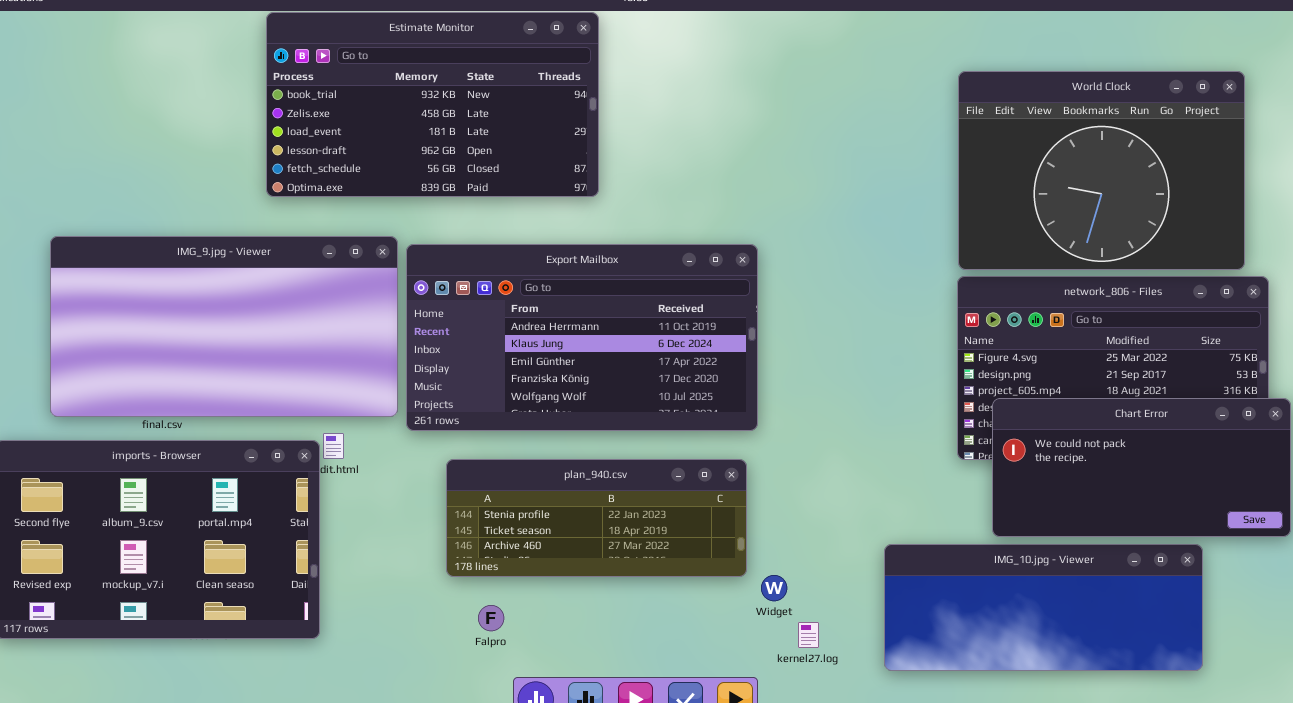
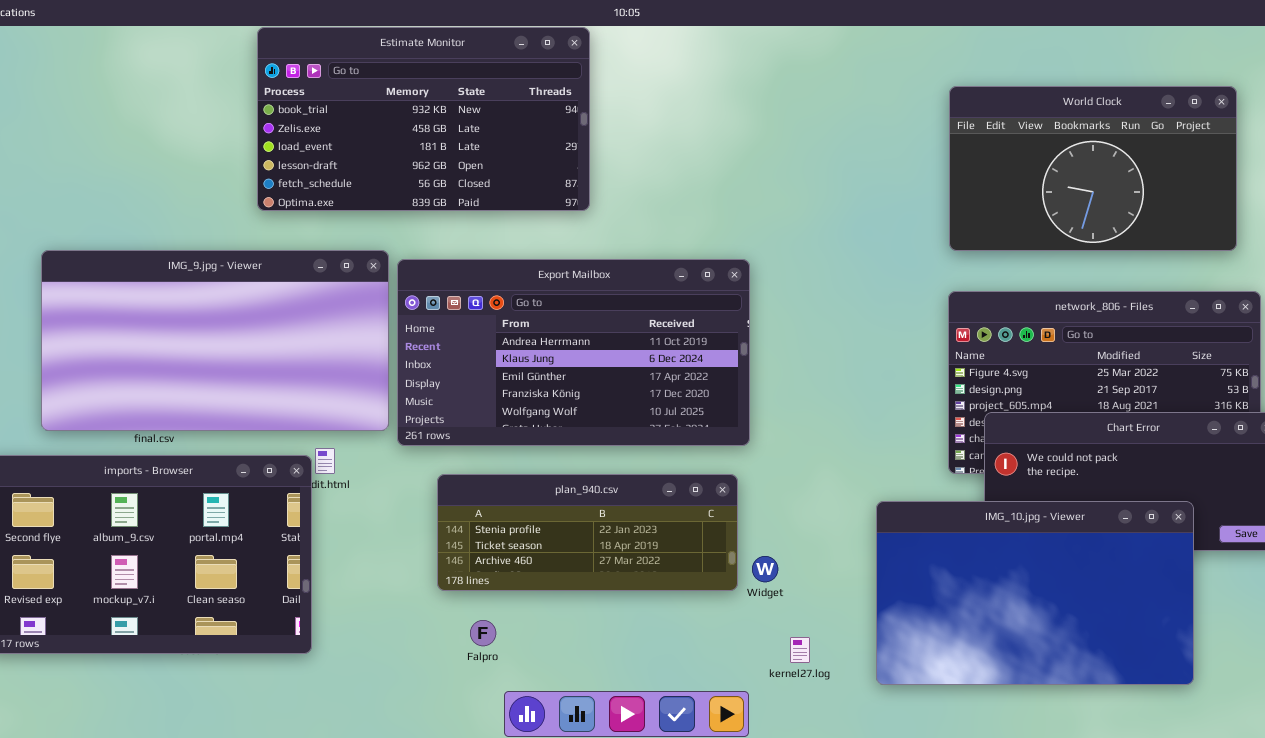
World Clock: [958,71,1245,270] -> [949,86,1237,251], resized
IMG_10.jpg - Viewer: [884,544,1203,671] -> [876,501,1194,685], resized
Widget: [761,575,787,601] -> [752,556,778,582], moved

